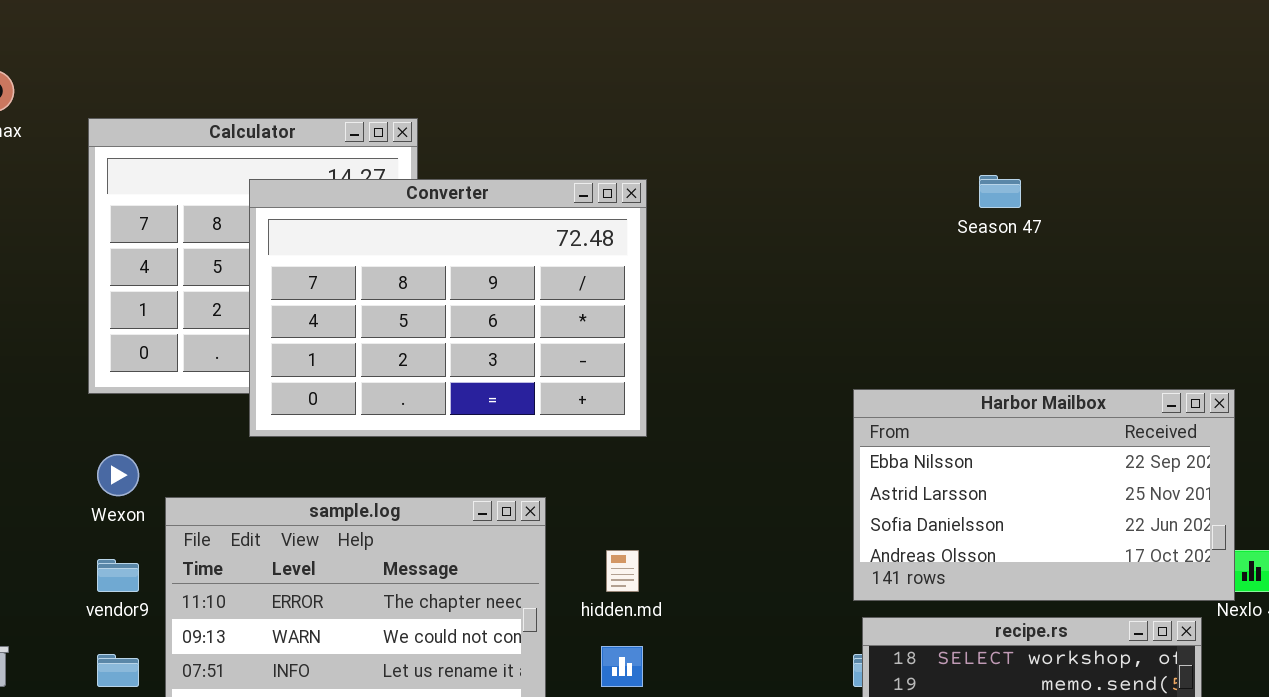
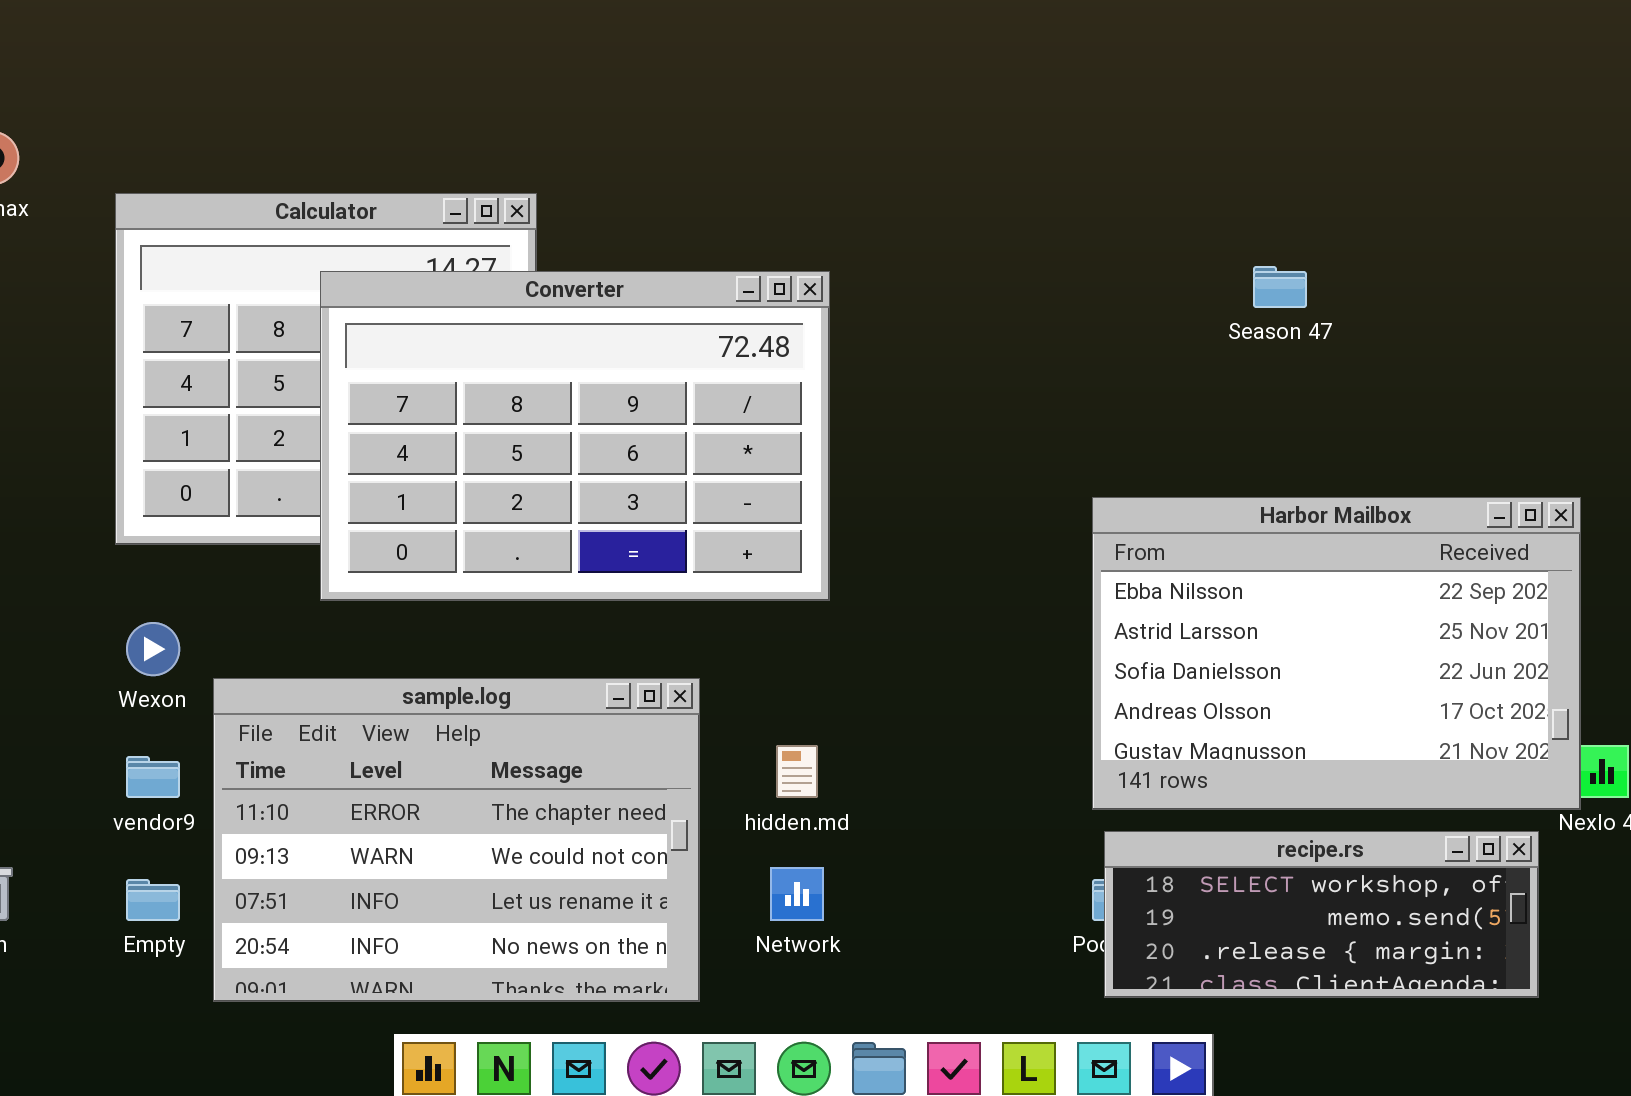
Harbor Mailbox: [853,389,1235,601] -> [1092,497,1581,810], resized

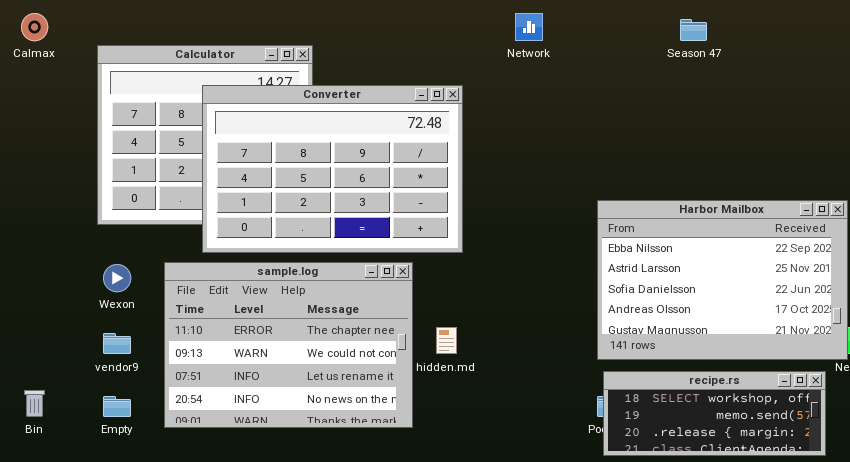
Season 47: [1253,266,1307,308] -> [680,19,707,41], moved
sample.log: [213,678,700,1002] -> [164,262,413,428], moved
Network: [770,867,824,921] -> [515,13,543,41], moved

